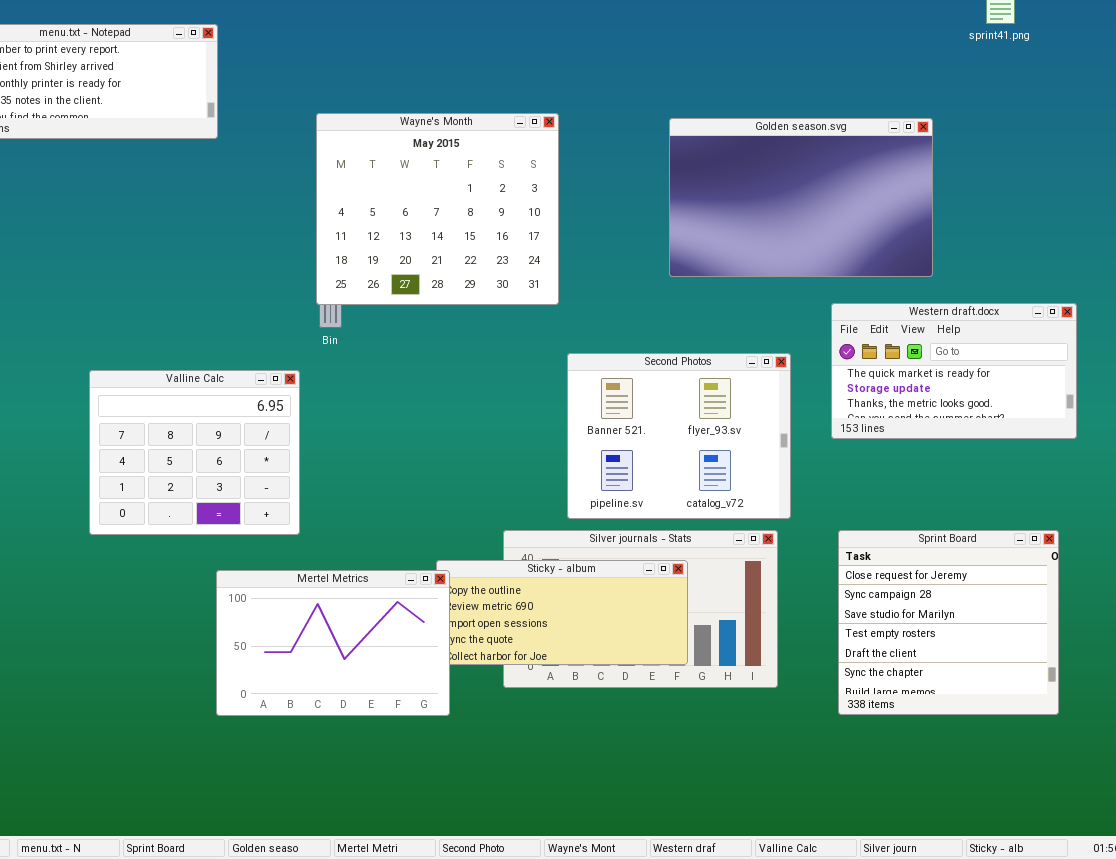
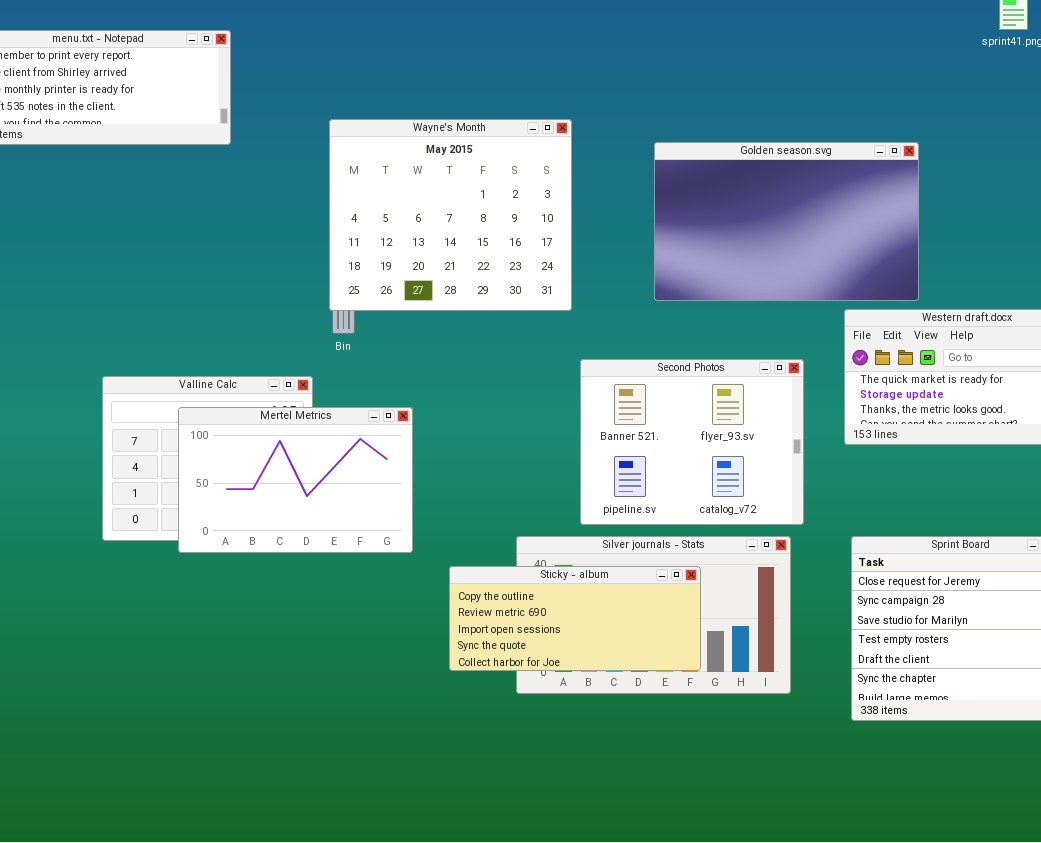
Golden season.svg: [669,118,933,277] -> [654,142,919,301], moved
Mertel Metrics: [216,570,450,716] -> [178,407,413,553], moved

